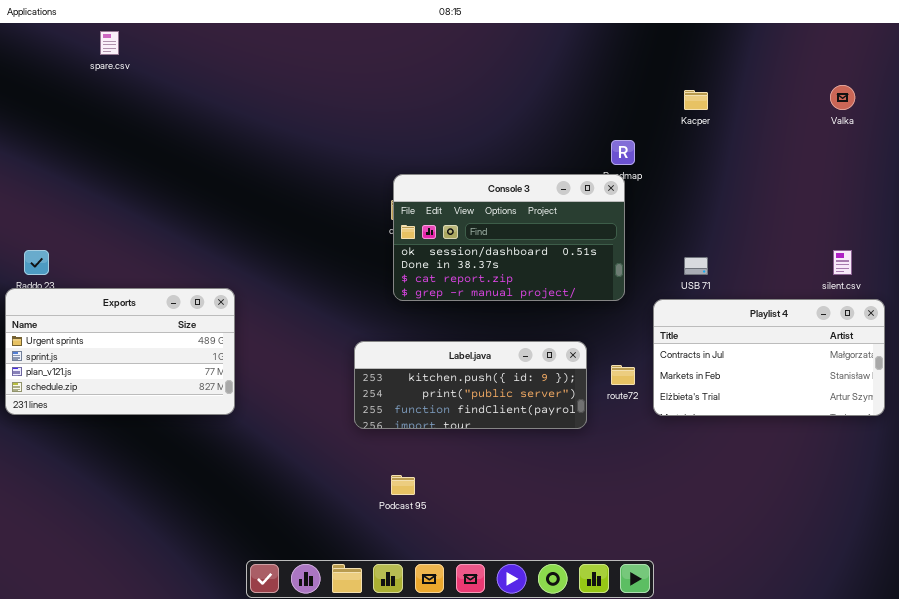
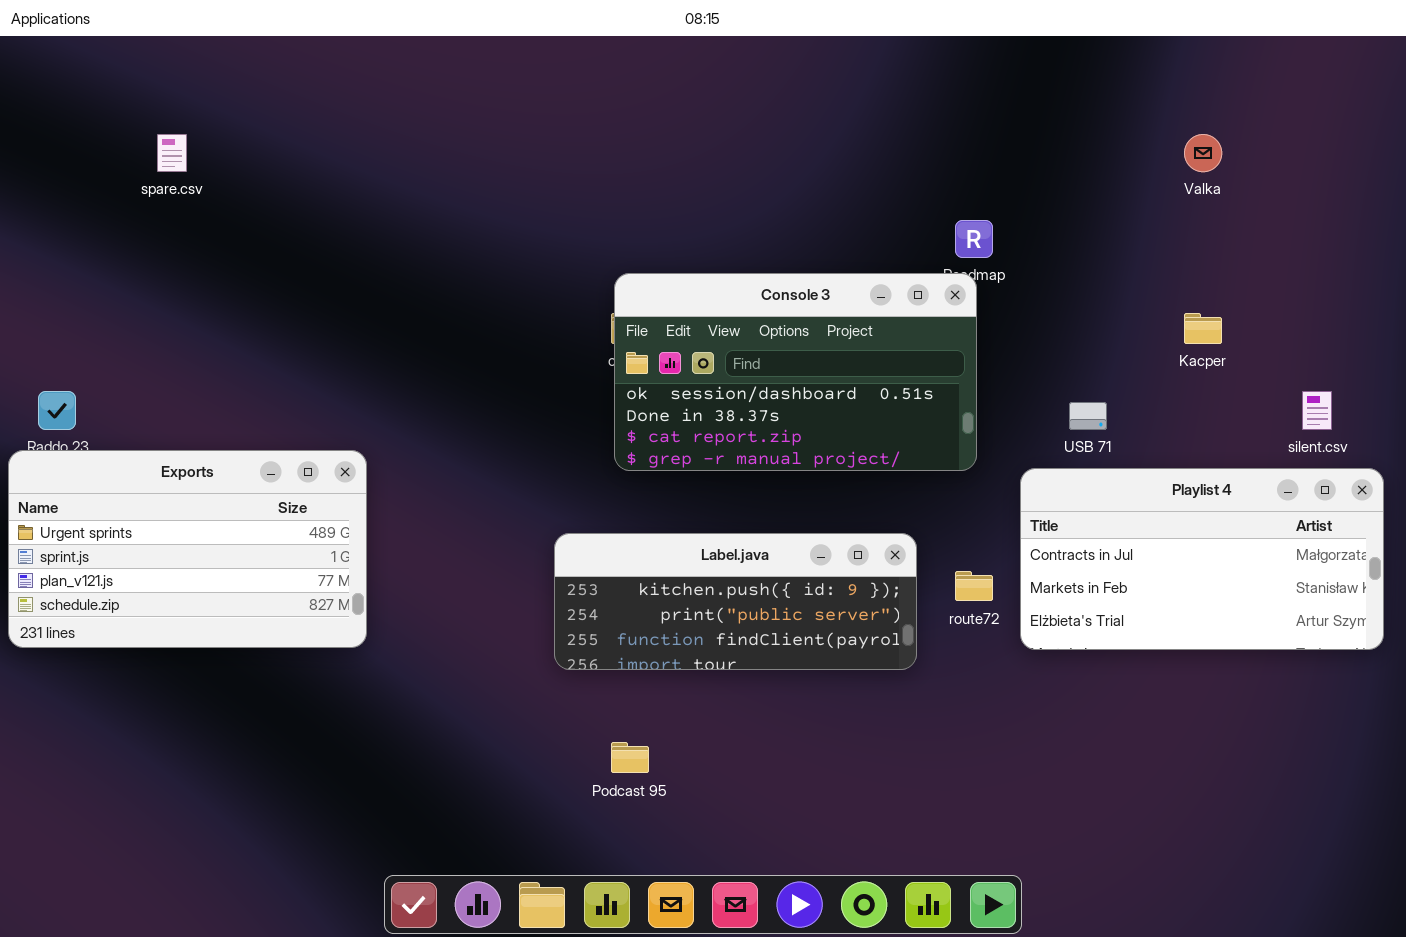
spare.csv: [100,31,119,55] -> [157,134,187,172], moved
Valka: [830,85,855,110] -> [1184,134,1222,172], moved
Kacper: [684,90,708,110] -> [1184,313,1222,344], moved

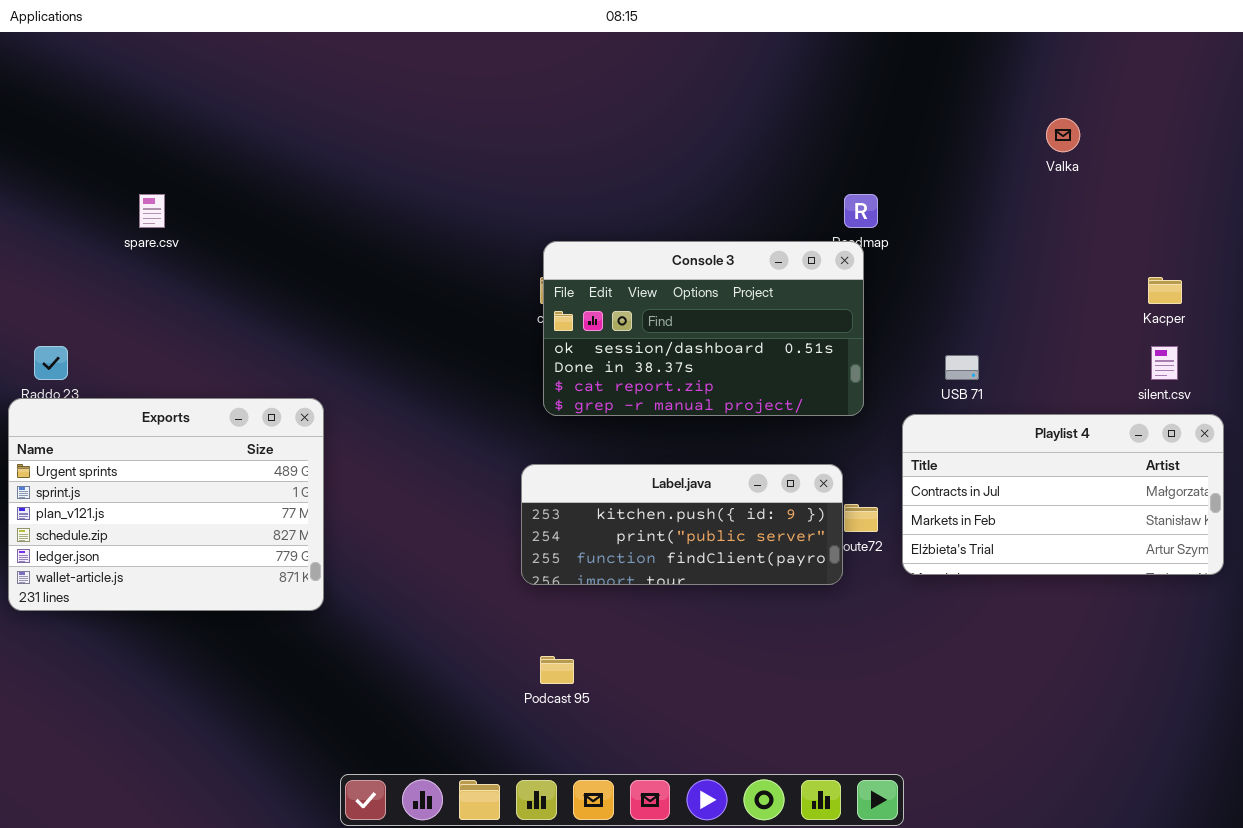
spare.csv: [157,134,187,172] -> [139,194,165,228], moved
Kacper: [1184,313,1222,344] -> [1148,277,1182,304], moved
Exports: [8,450,367,648] -> [8,398,324,611], resized
Label.java: [554,533,917,670] -> [521,464,843,585], moved

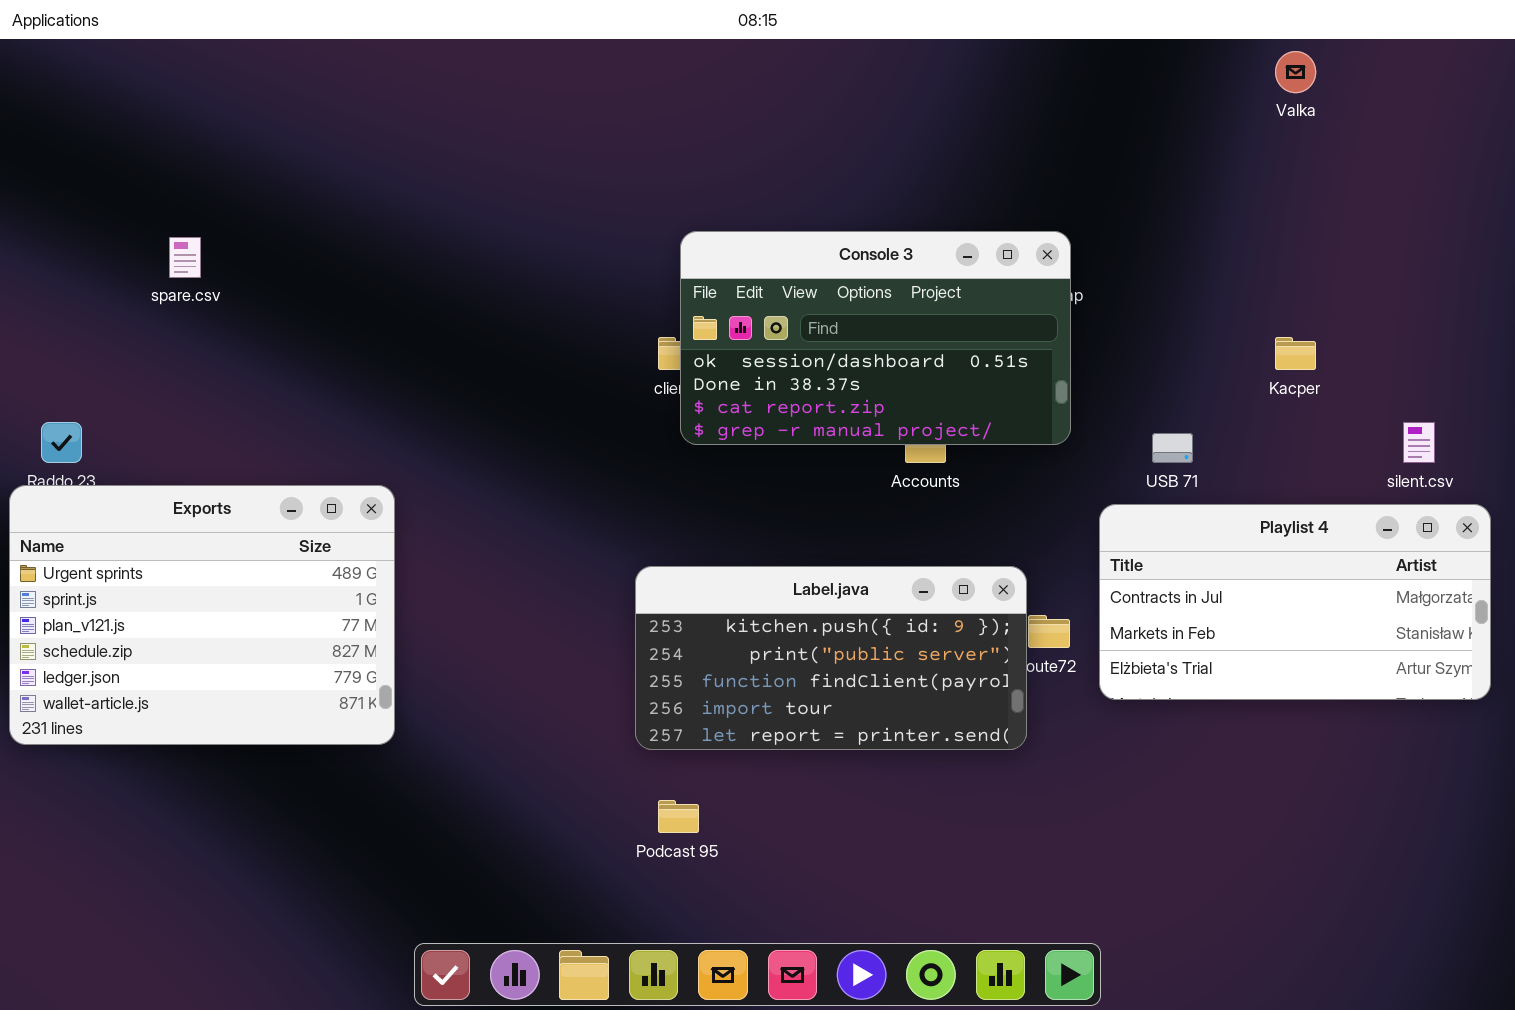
Valka: [1046,118,1080,152] -> [1275,51,1316,93], moved
Console 3: [543,241,864,416] -> [680,231,1071,445], moved
Kacper: [1148,277,1182,304] -> [1275,337,1316,370], moved
Label.java: [521,464,843,585] -> [635,566,1027,750], resized

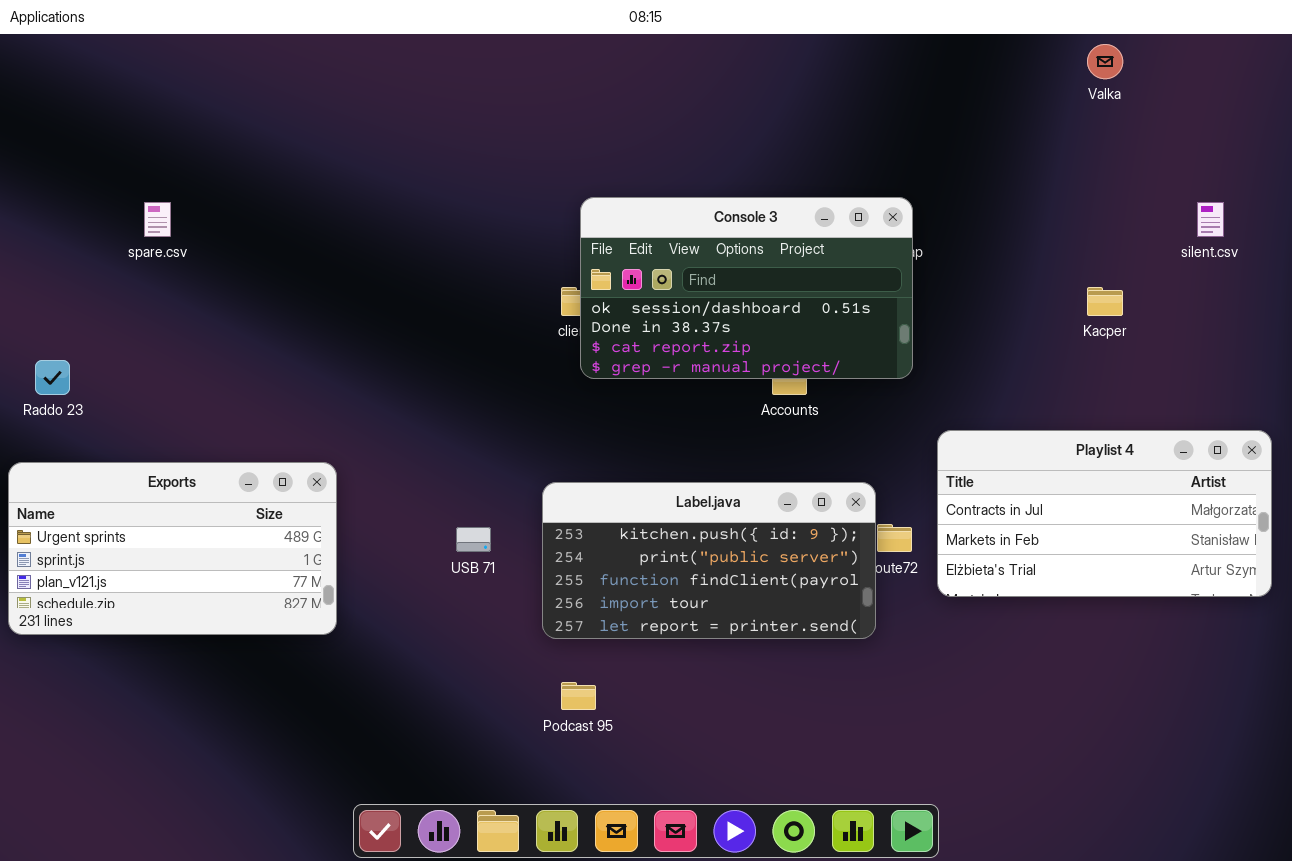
silent.csv: [1403,422,1435,463] -> [1197,202,1224,237], moved
USB 71: [1152,433,1193,463] -> [456,527,491,552], moved
Exports: [9,485,395,745] -> [8,462,337,635], resized

